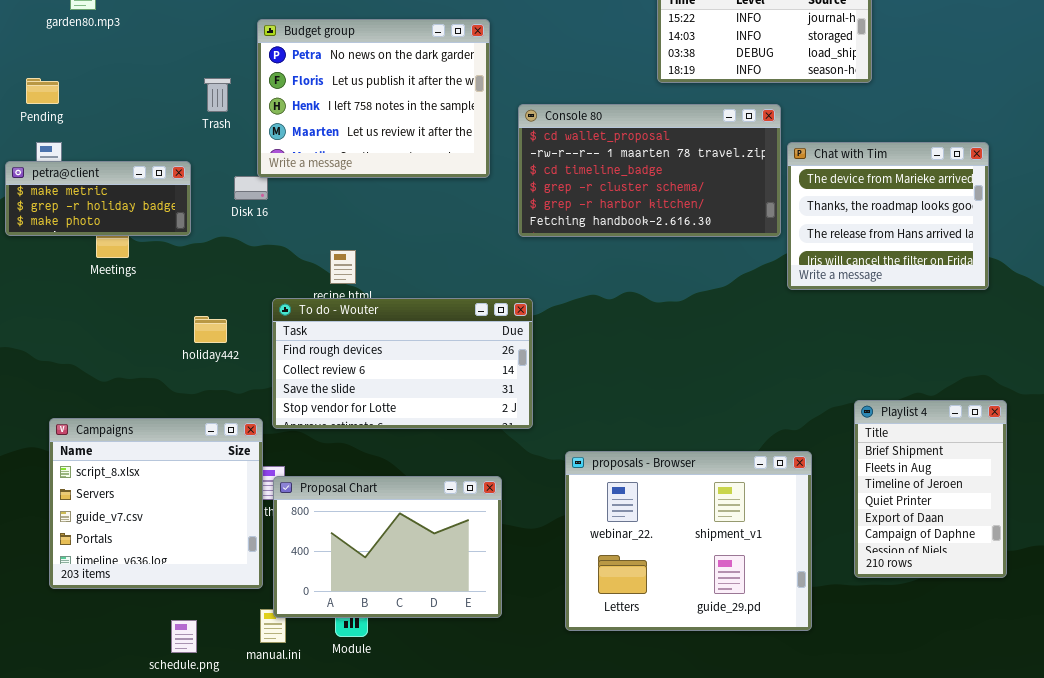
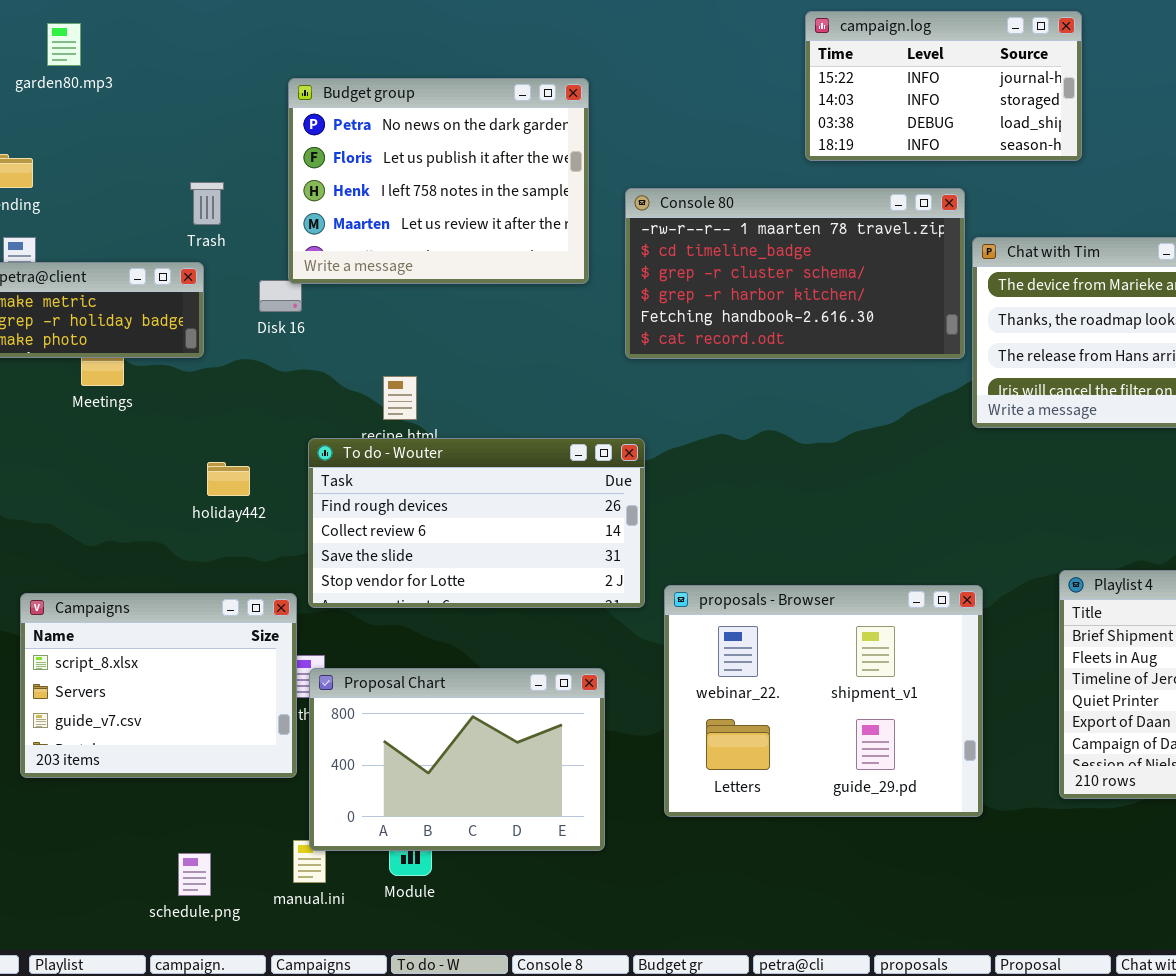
Trash: [204,78,231,112] -> [190,182,224,225], moved
Console 80: [518,104,781,237] -> [625,188,965,359], scrolled down 1 row
Campaigns: [49,418,263,589] -> [20,593,297,778], resized
proposals - Browser: [565,451,812,631] -> [664,585,983,817], moved

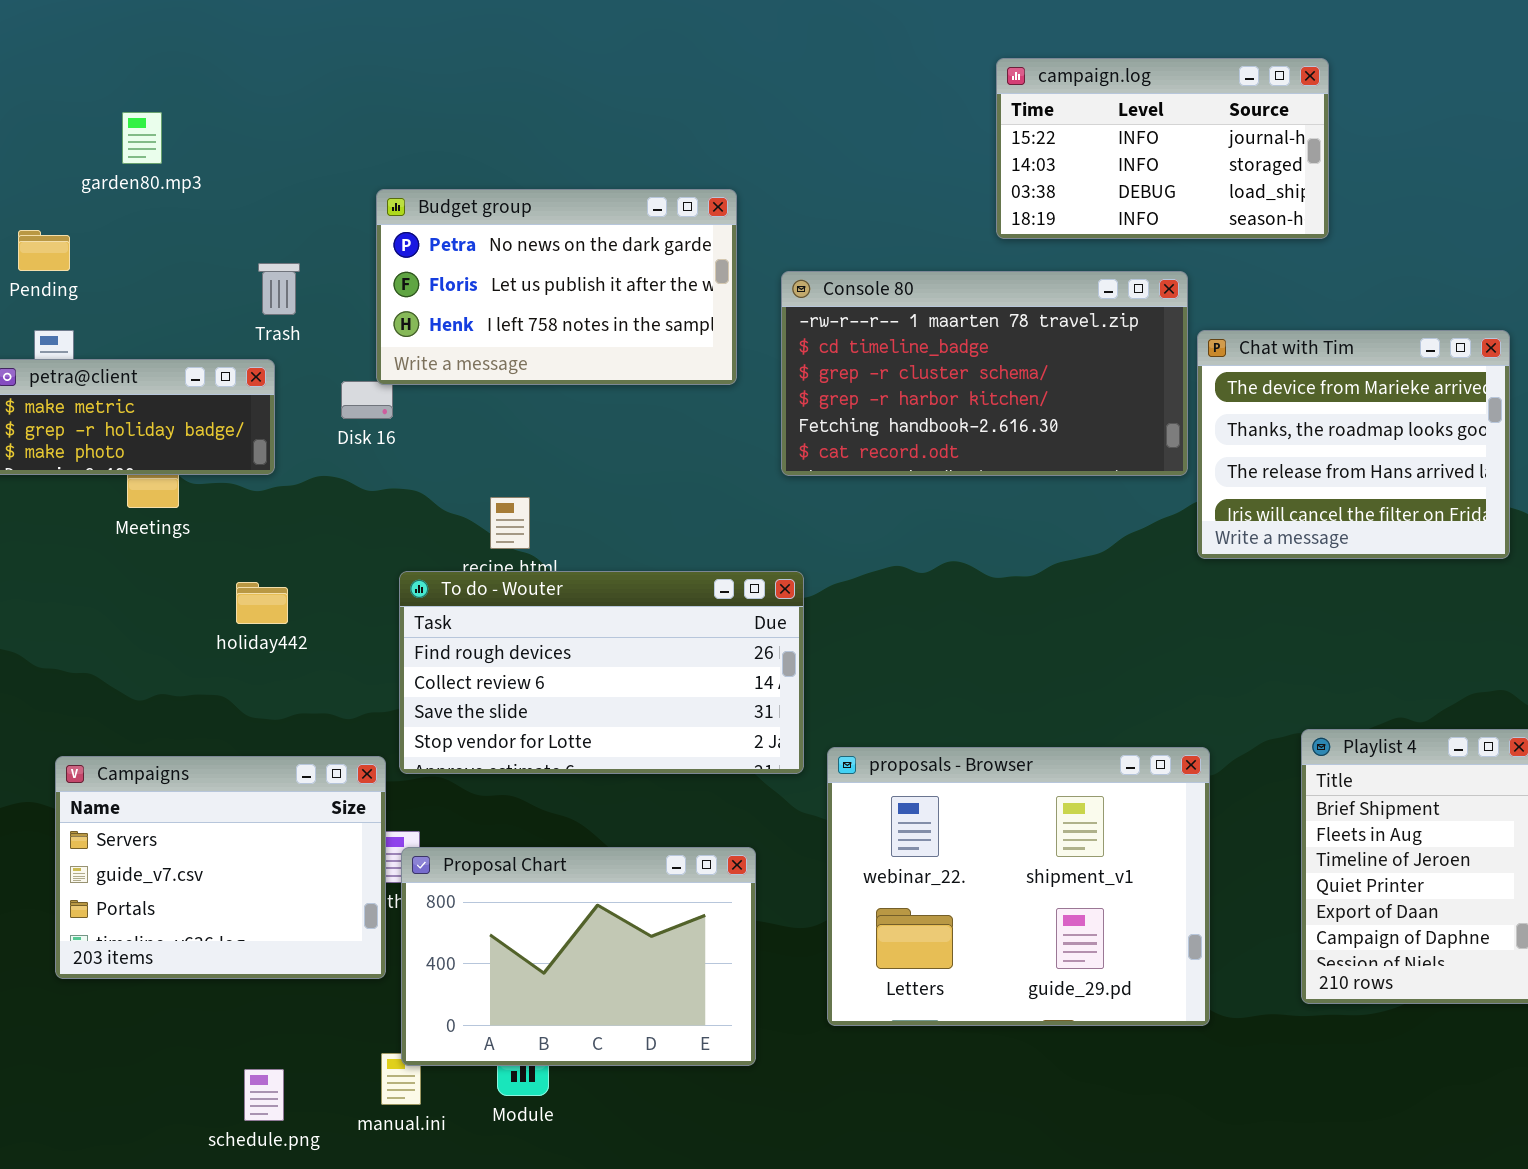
garden80.mp3: [47,23,81,66] -> [122,112,162,164], moved
Budget group: [288,78,589,284] -> [376,189,737,385], resized
holiday442: [207,462,250,496] -> [236,582,288,624], moved
Campaigns: [20,593,297,778] -> [55,756,386,979], scrolled down 1 row

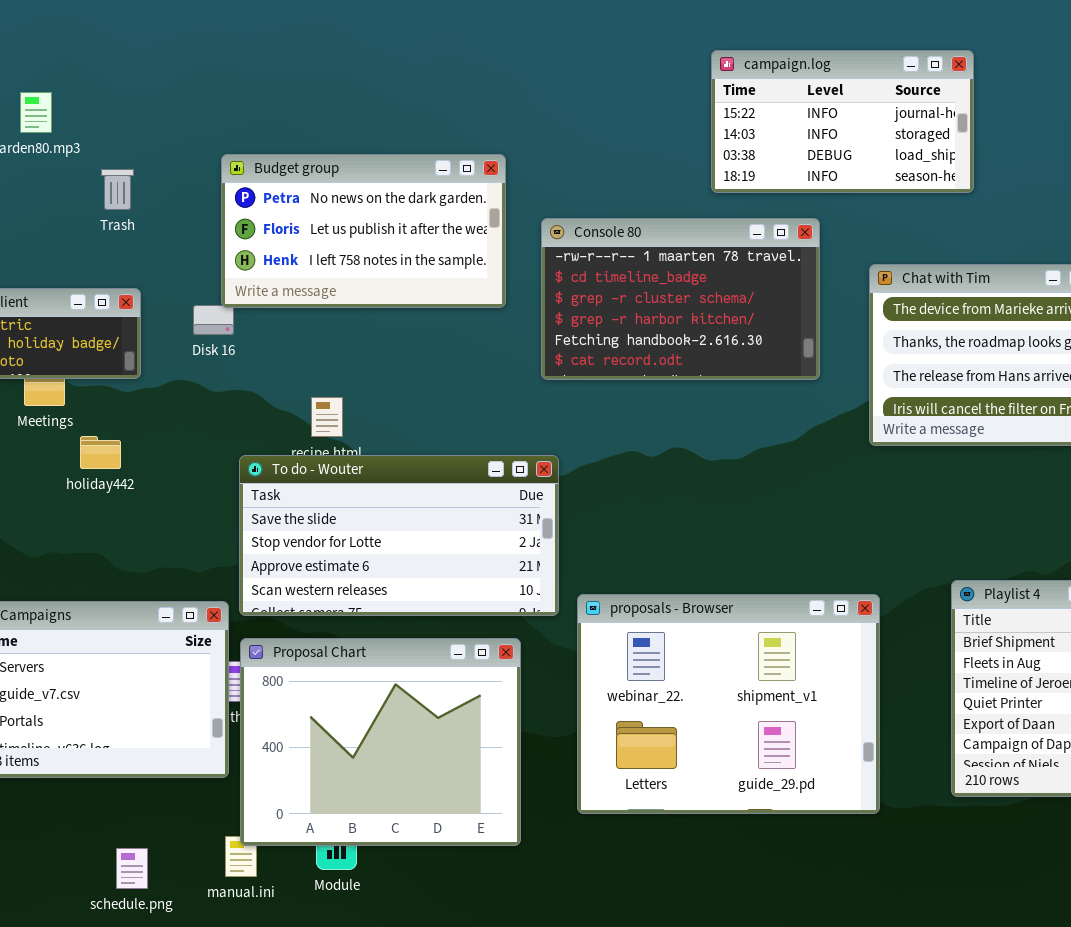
Trash: [258,263,300,315] -> [101,169,134,210], moved
Console 80: [781,271,1188,476] -> [541,218,820,380], resized
To do - Wouter: [399,571,804,774] -> [239,455,559,616], scrolled down 2 rows
holiday442: [236,582,288,624] -> [80,436,121,469], moved
Proposal Chart: [401,847,756,1066] -> [240,638,521,846], resized

